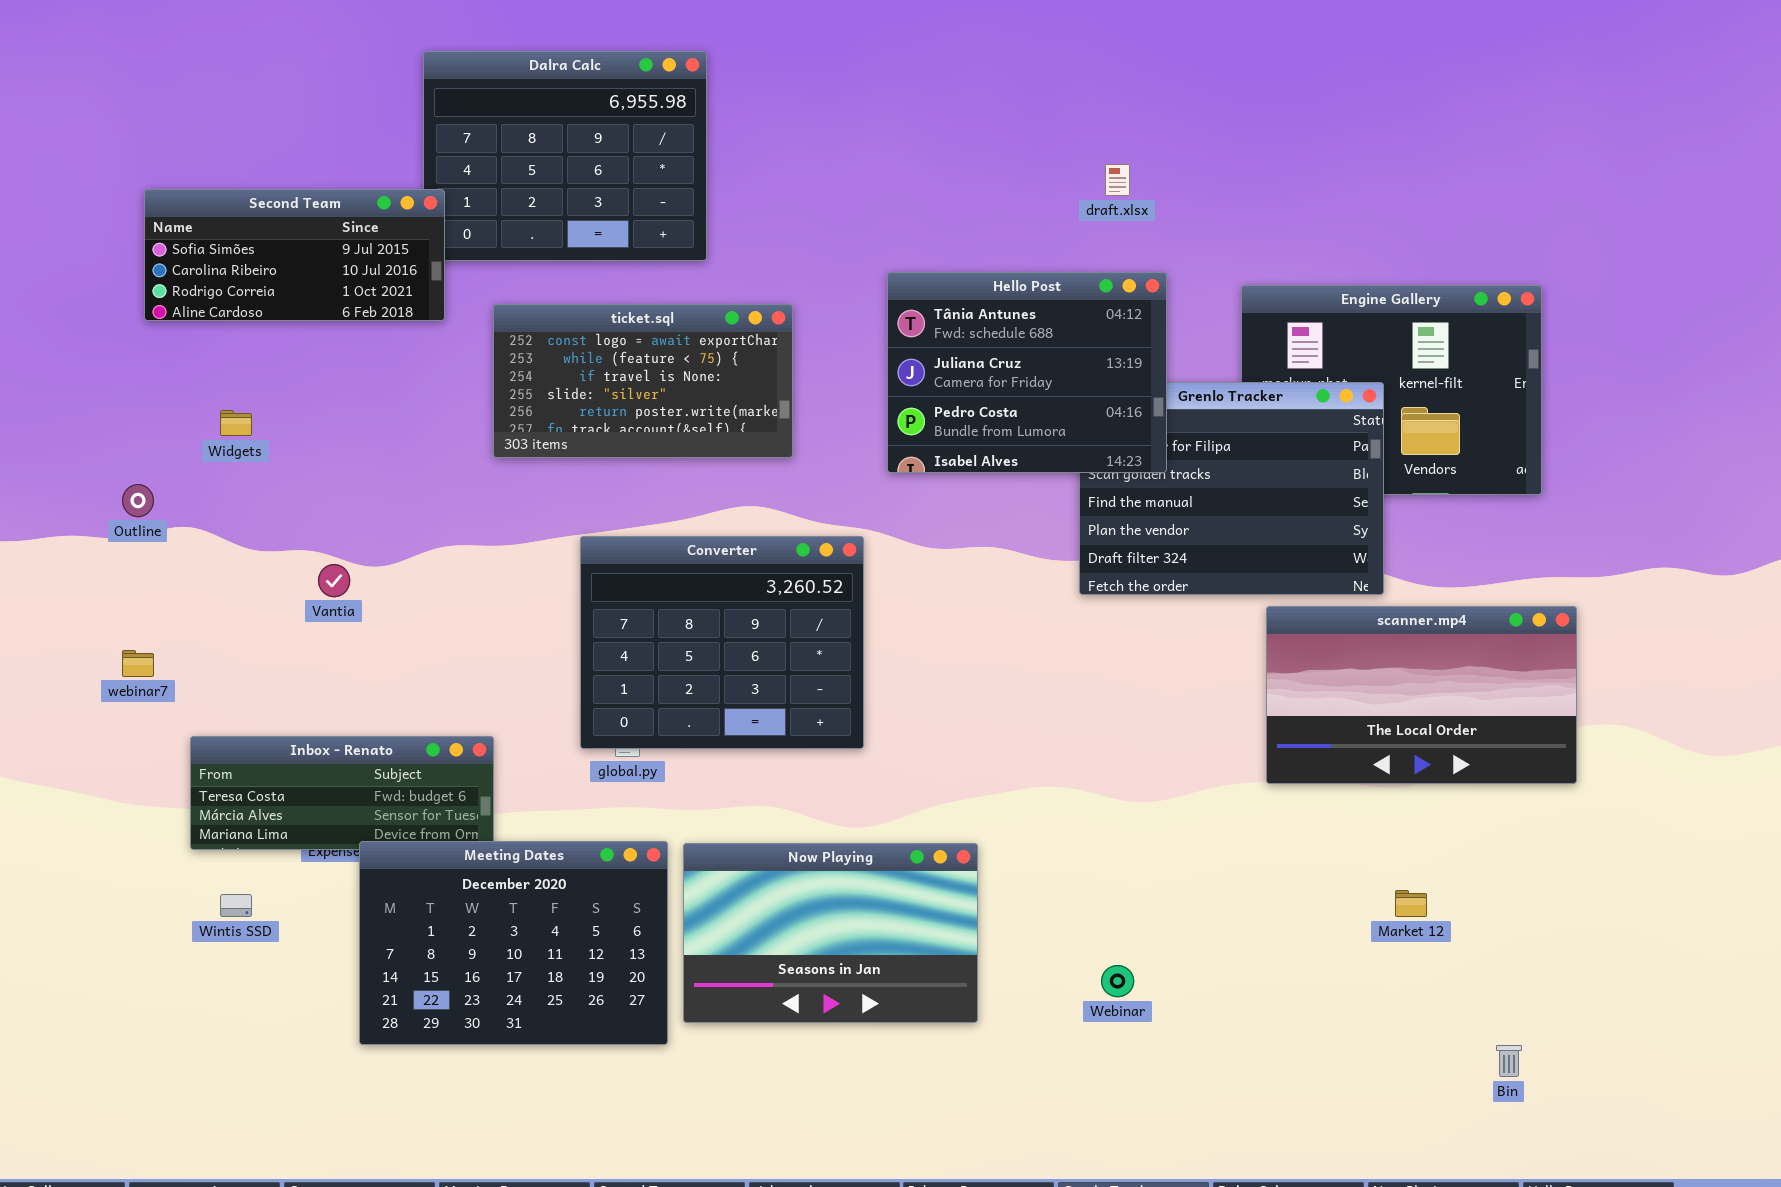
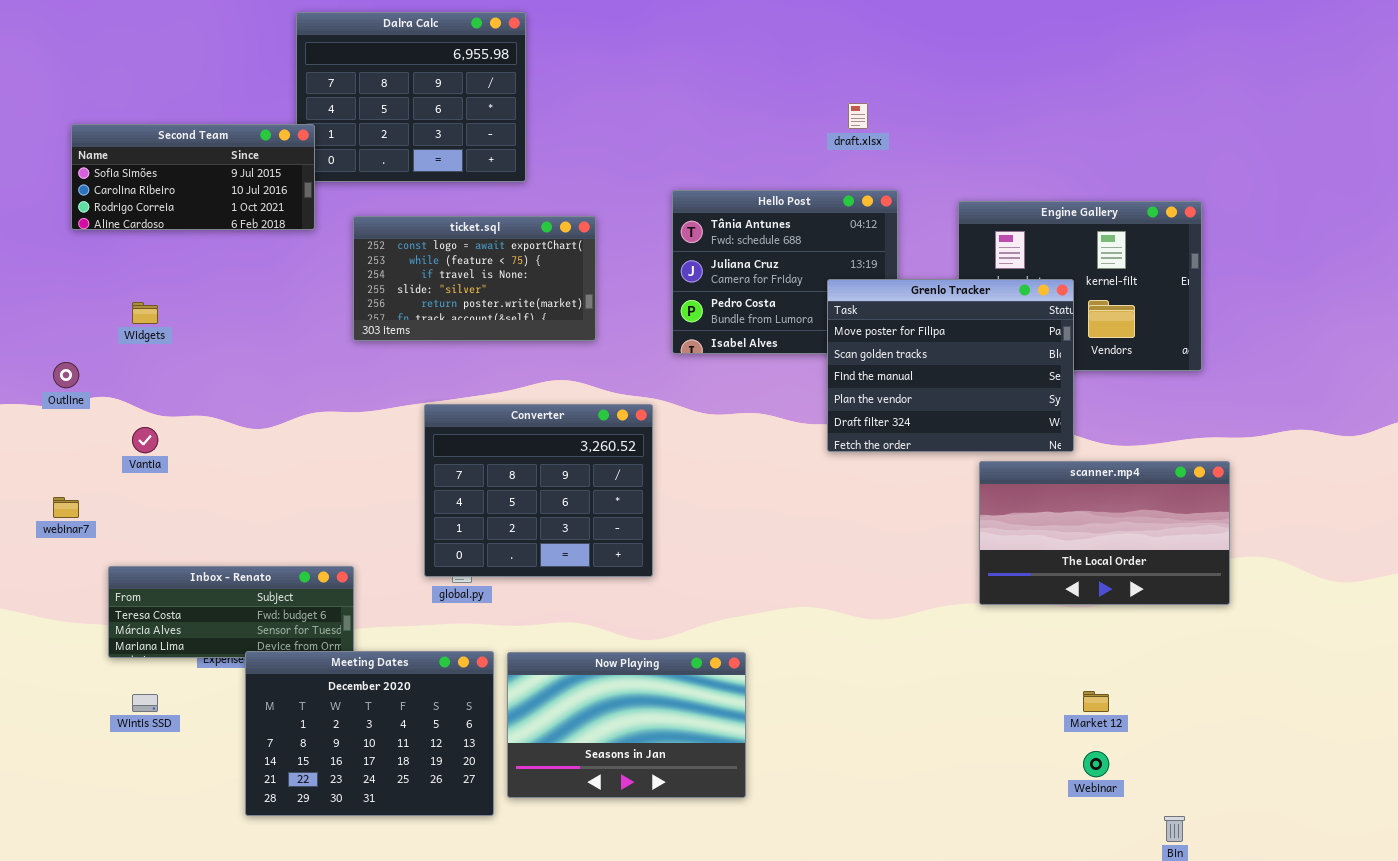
Grenlo Tracker: [1079,382,1384,595] -> [827,279,1074,452], raised
Vantia: [318,564,350,597] -> [132,427,158,453], moved
Webinar: [1101,965,1134,997] -> [1083,751,1109,777], moved

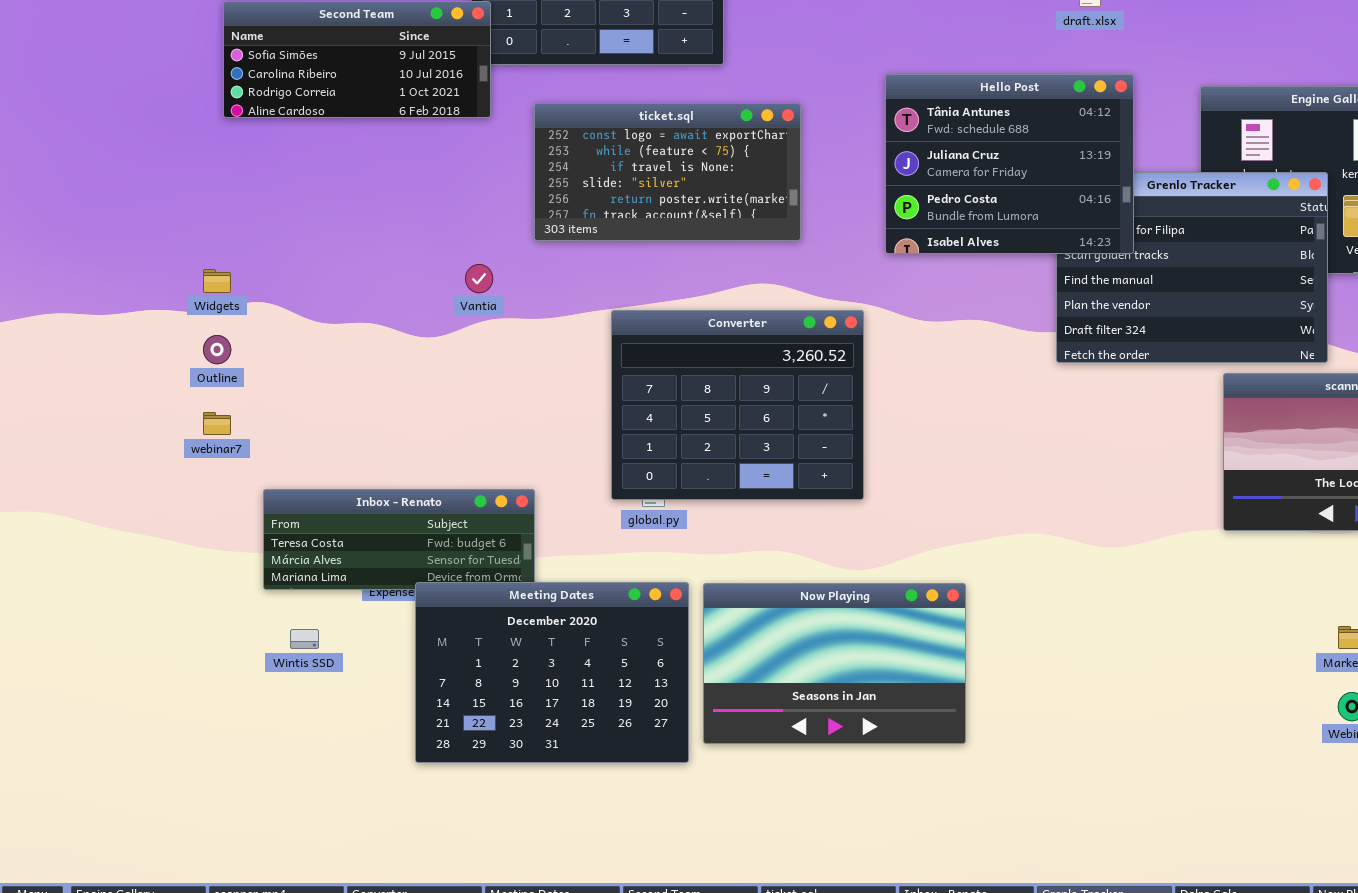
Hello Post: [672,190,898,354] -> [885,74,1134,254], raised
Widgets: [132,302,158,324] -> [203,269,231,293], moved
Outline: [53,362,79,388] -> [203,335,231,364], moved
Vantia: [132,427,158,453] -> [465,264,493,293], moved

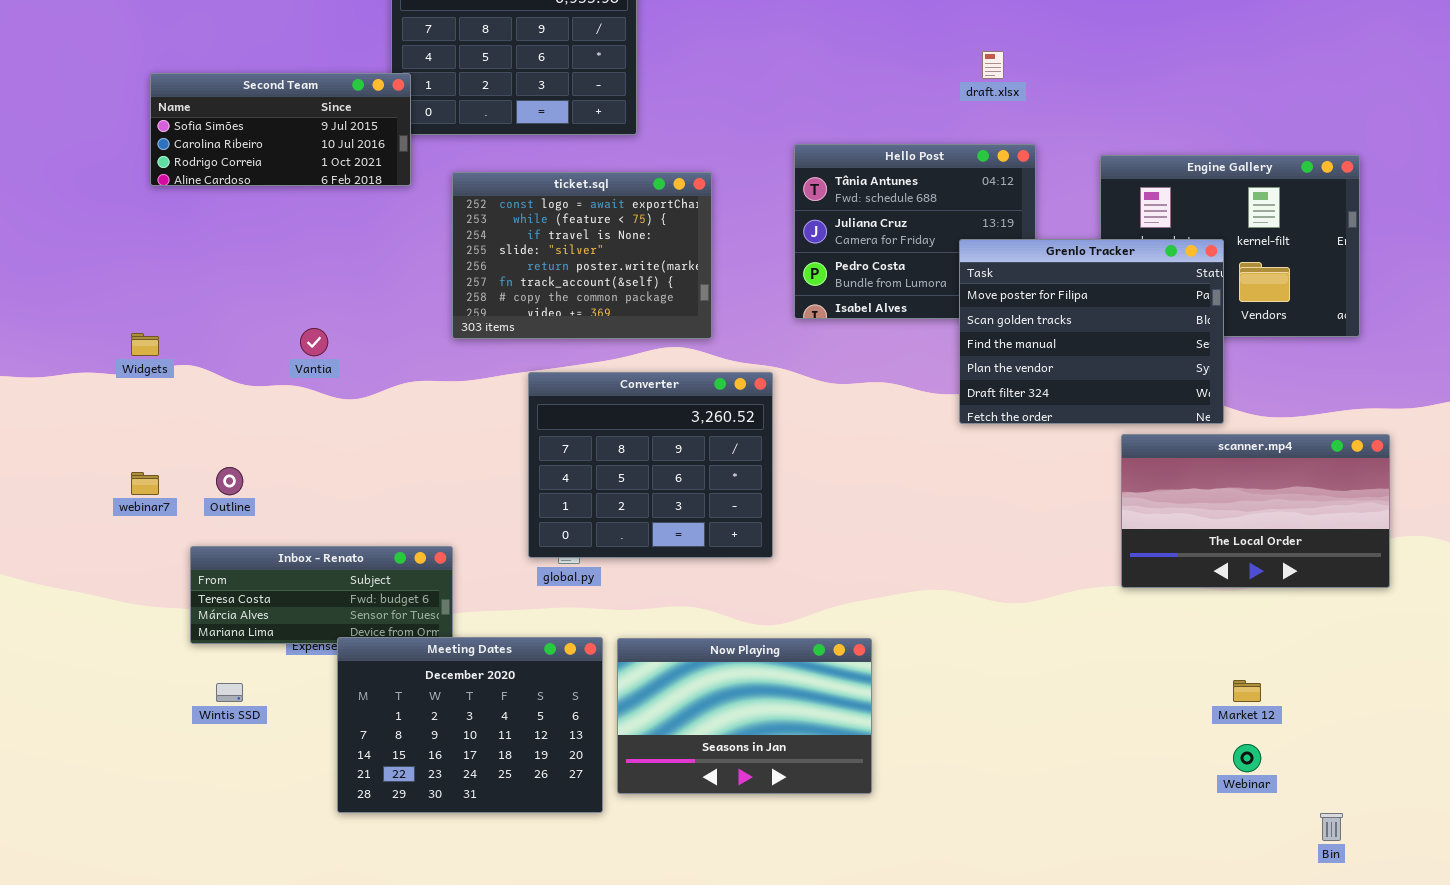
ticket.sql: [534,103,801,241] -> [452,172,712,339], resized
Grenlo Tracker: [1056,172,1328,363] -> [959,239,1224,424], raised
Vantia: [465,264,493,293] -> [300,328,328,356], moved
Outline: [203,335,231,364] -> [216,467,243,495], moved

